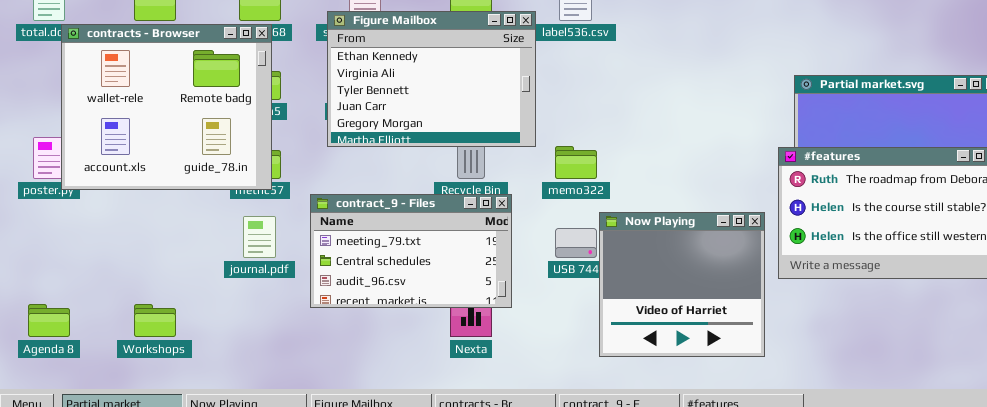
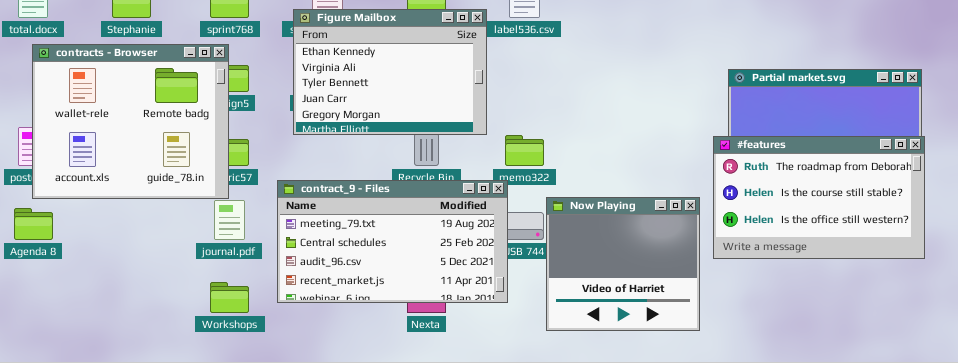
contracts - Browser: [61,24,272,190] -> [32,44,229,199], moved
contract_9 - Files: [310,194,512,308] -> [277,180,508,303], resized
Agenda 8: [28,304,70,337] -> [14,208,53,240], moved
Workshops: [134,304,176,337] -> [210,282,249,313], moved

